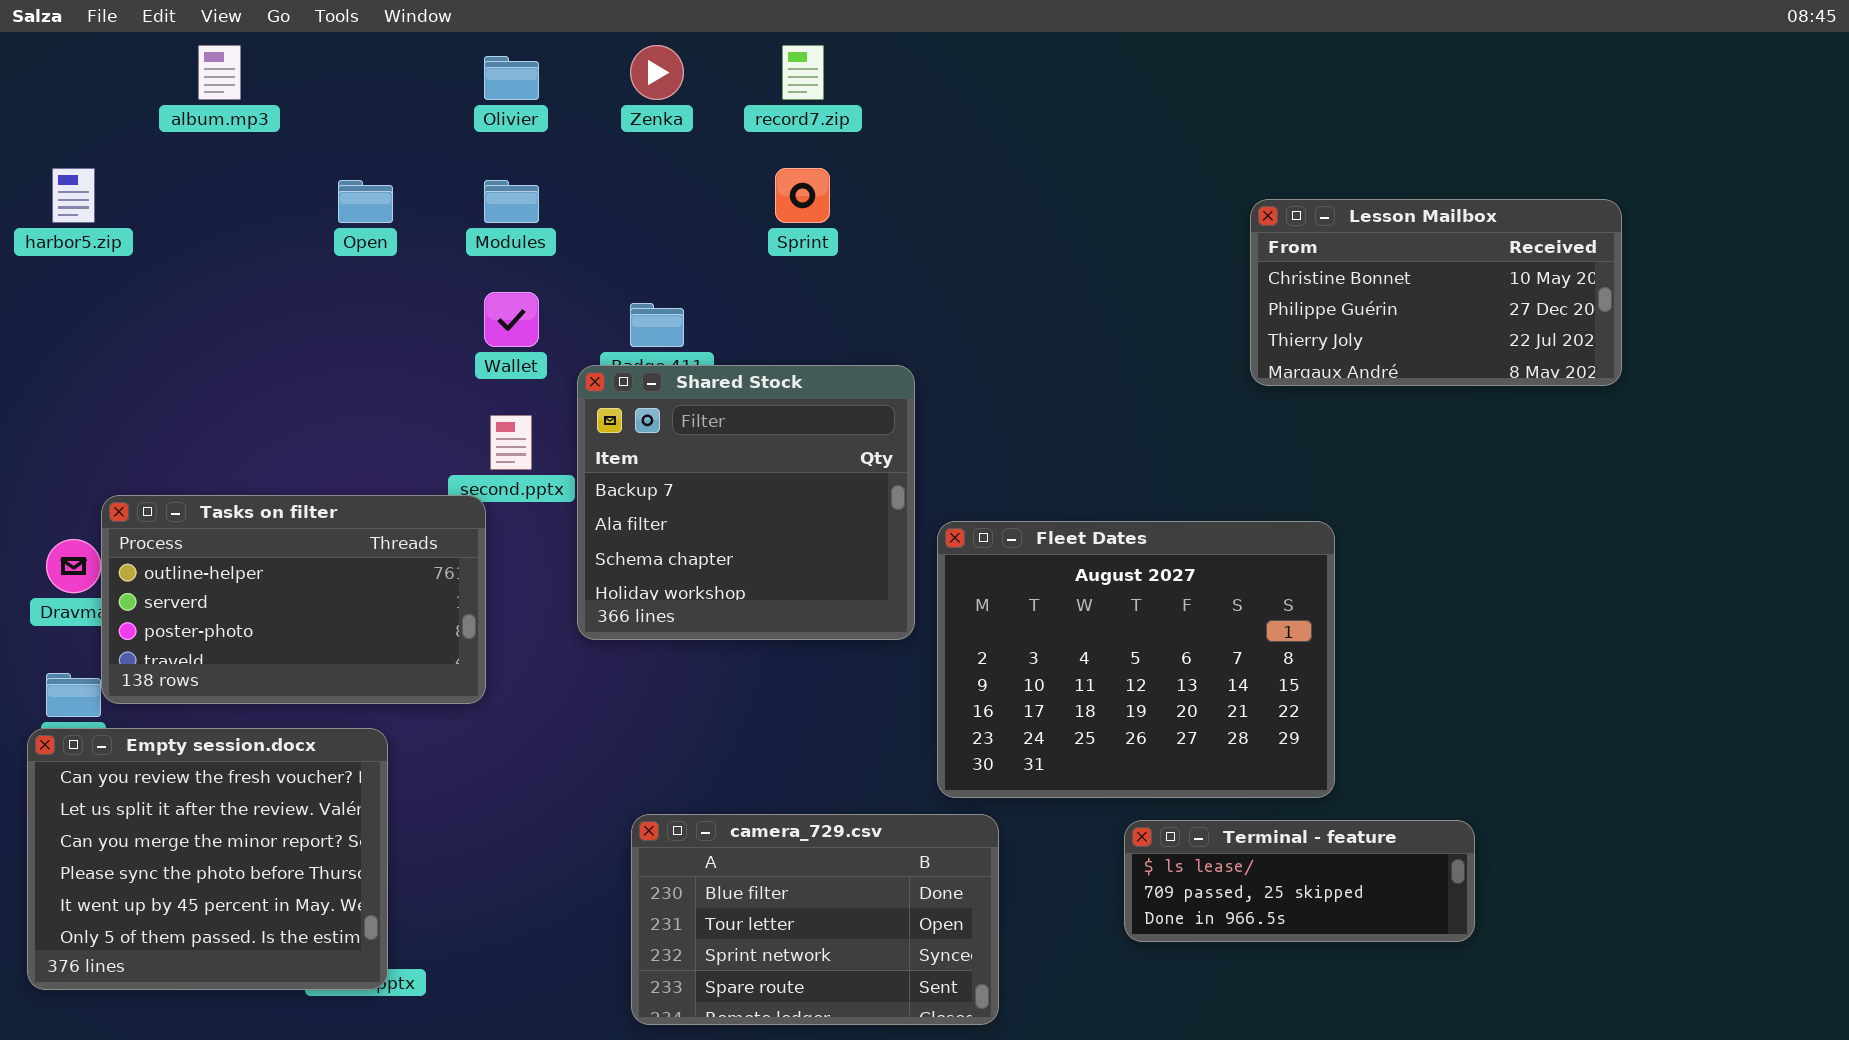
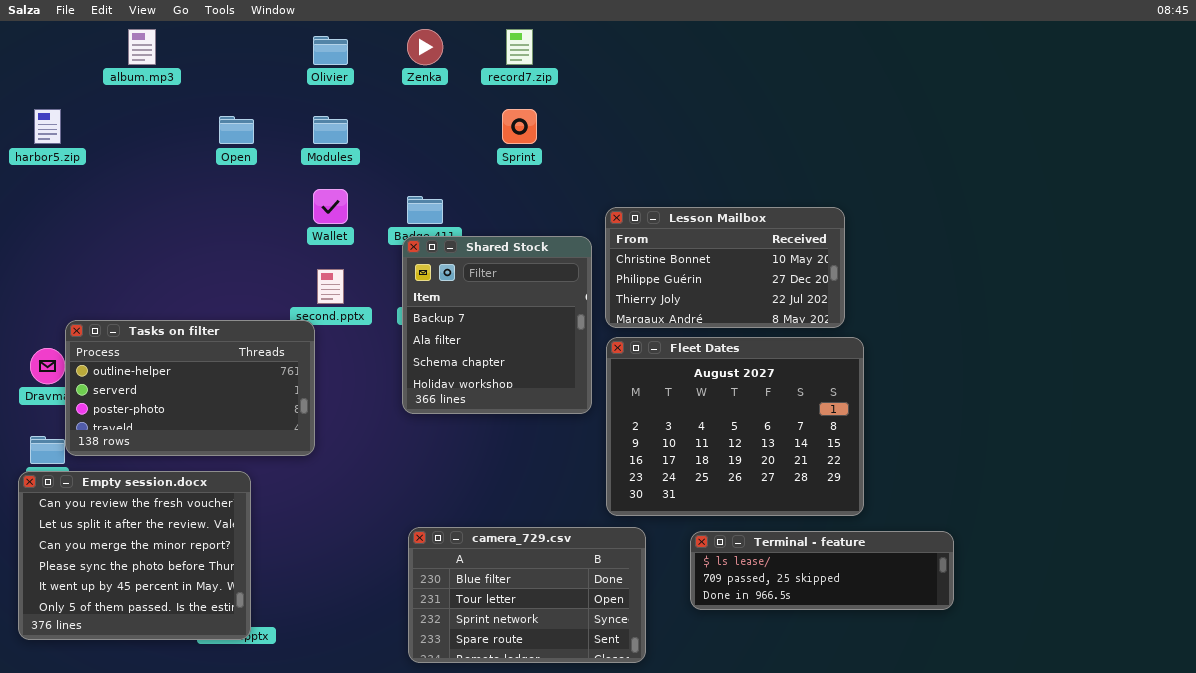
Lesson Mailbox: [1250,199,1622,386] -> [605,207,845,328], moved
Shared Stock: [577,365,915,640] -> [402,236,592,414], resized
Terminal - feature: [1124,820,1475,942] -> [690,531,954,610], resized

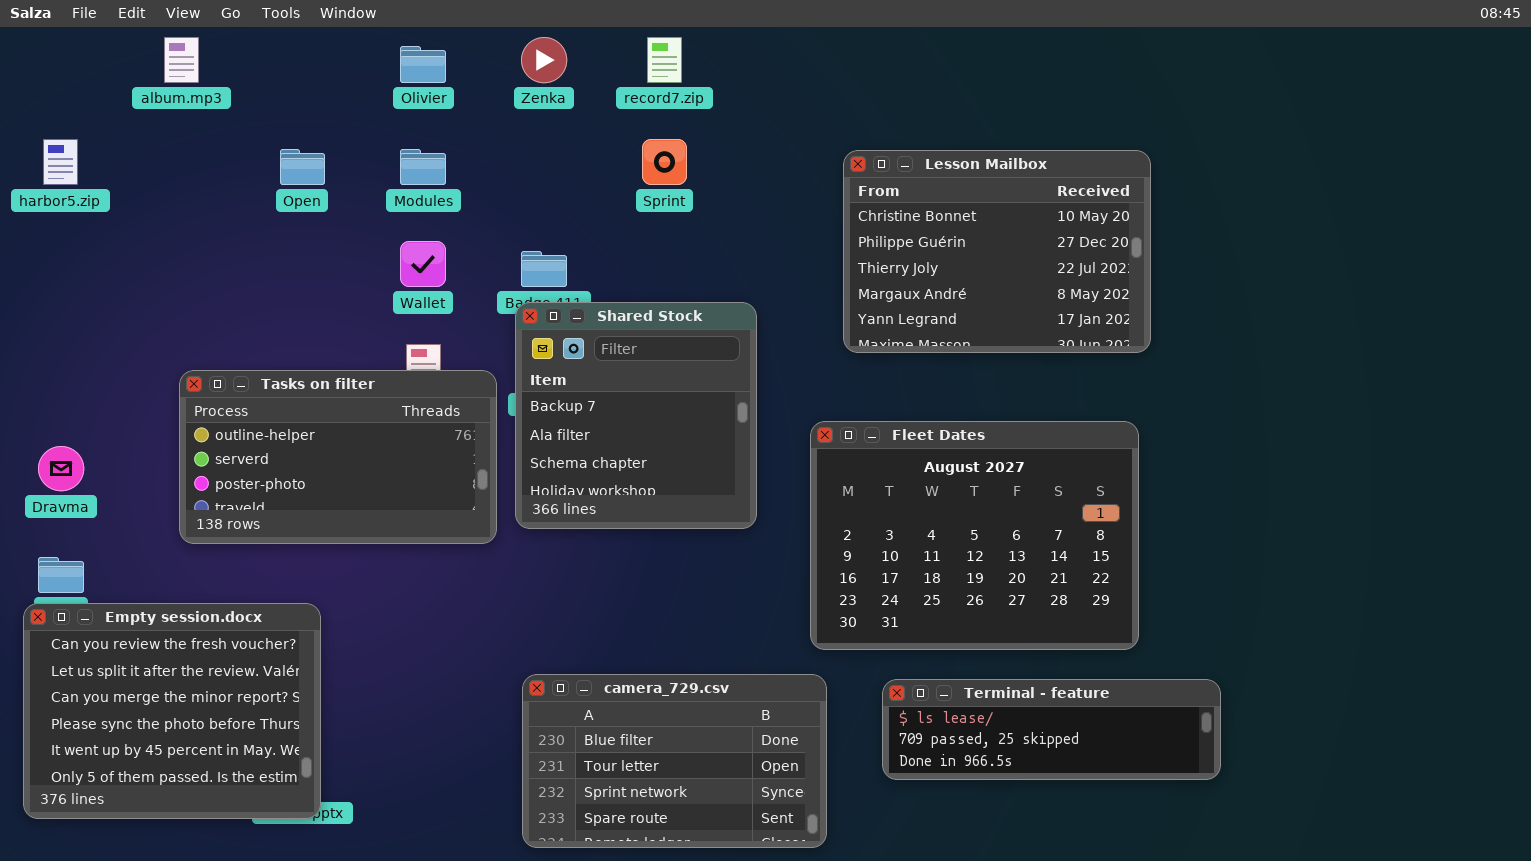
Lesson Mailbox: [605,207,845,328] -> [843,150,1151,353], moved, resized
Tasks on filter: [65,320,315,456] -> [179,370,497,544], moved
Fleet Dates: [606,337,864,516] -> [810,421,1139,650], moved

